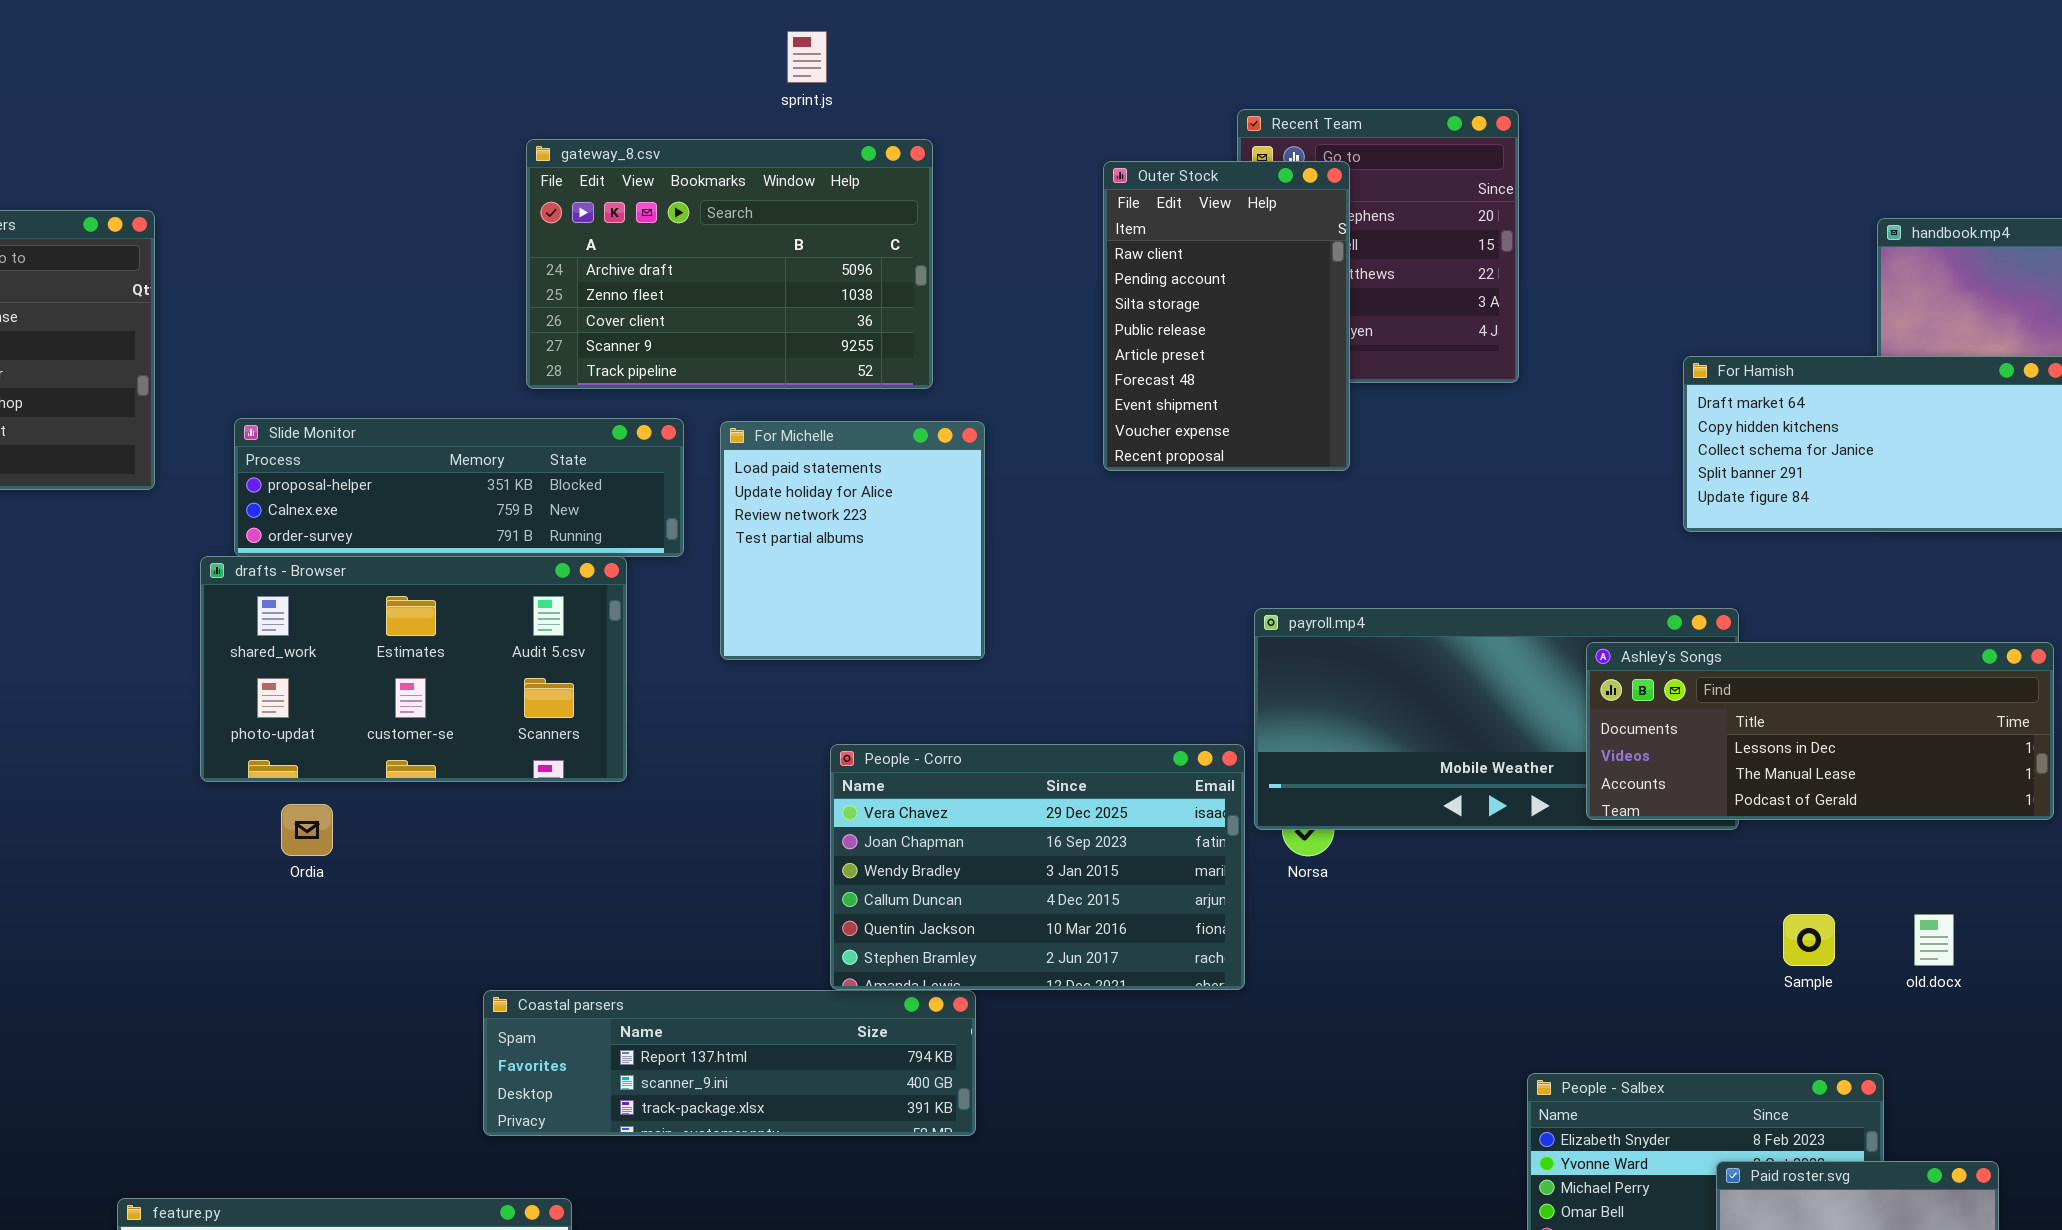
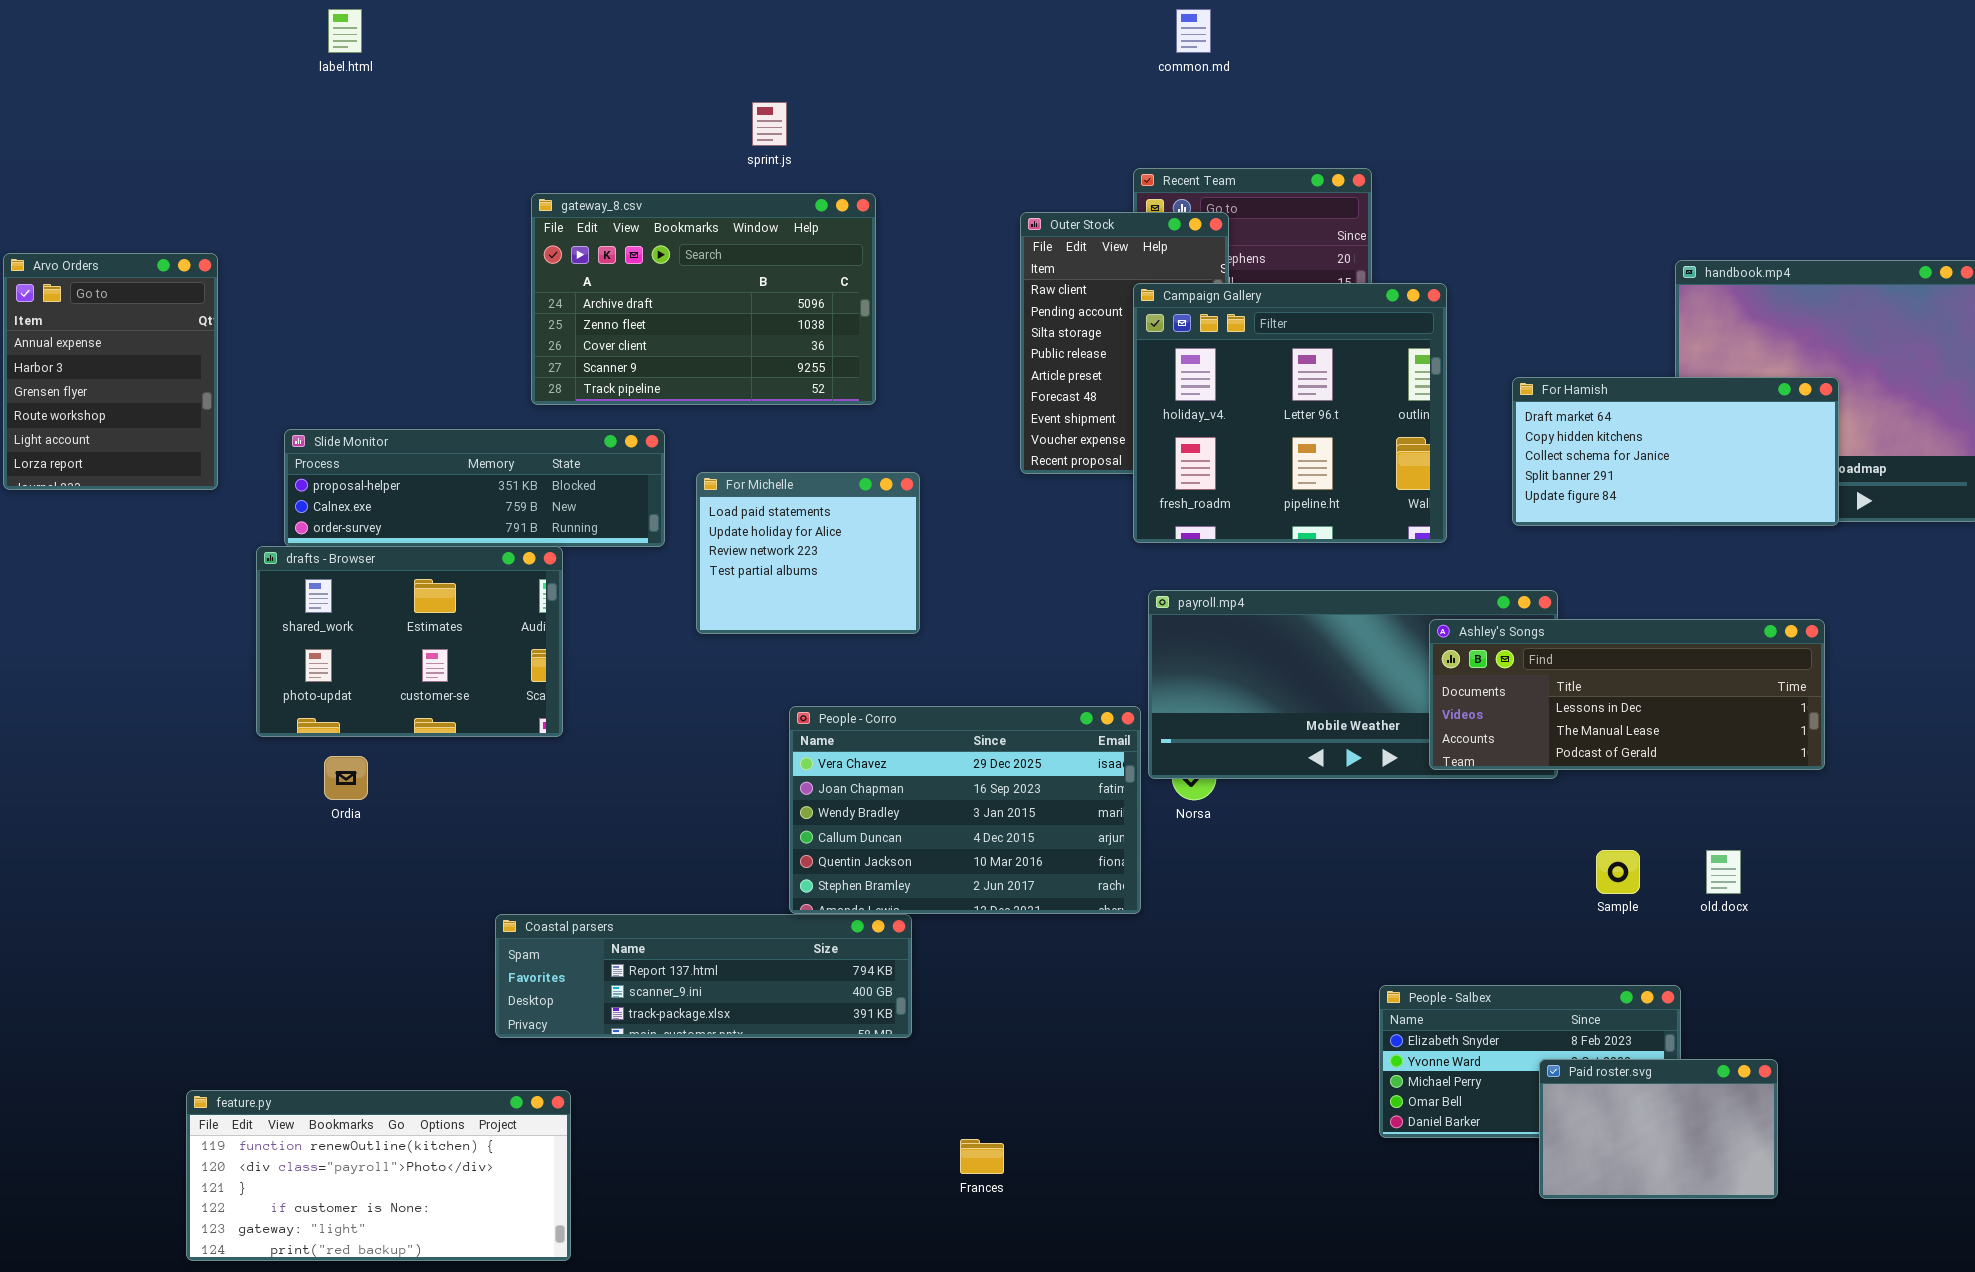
Campaign Gallery: none -> [1133,283,1447,543], opened
For Michelle: [720,421,985,660] -> [696,472,920,634], resized
drafts - Browser: [200,556,627,782] -> [256,546,563,737], resized

